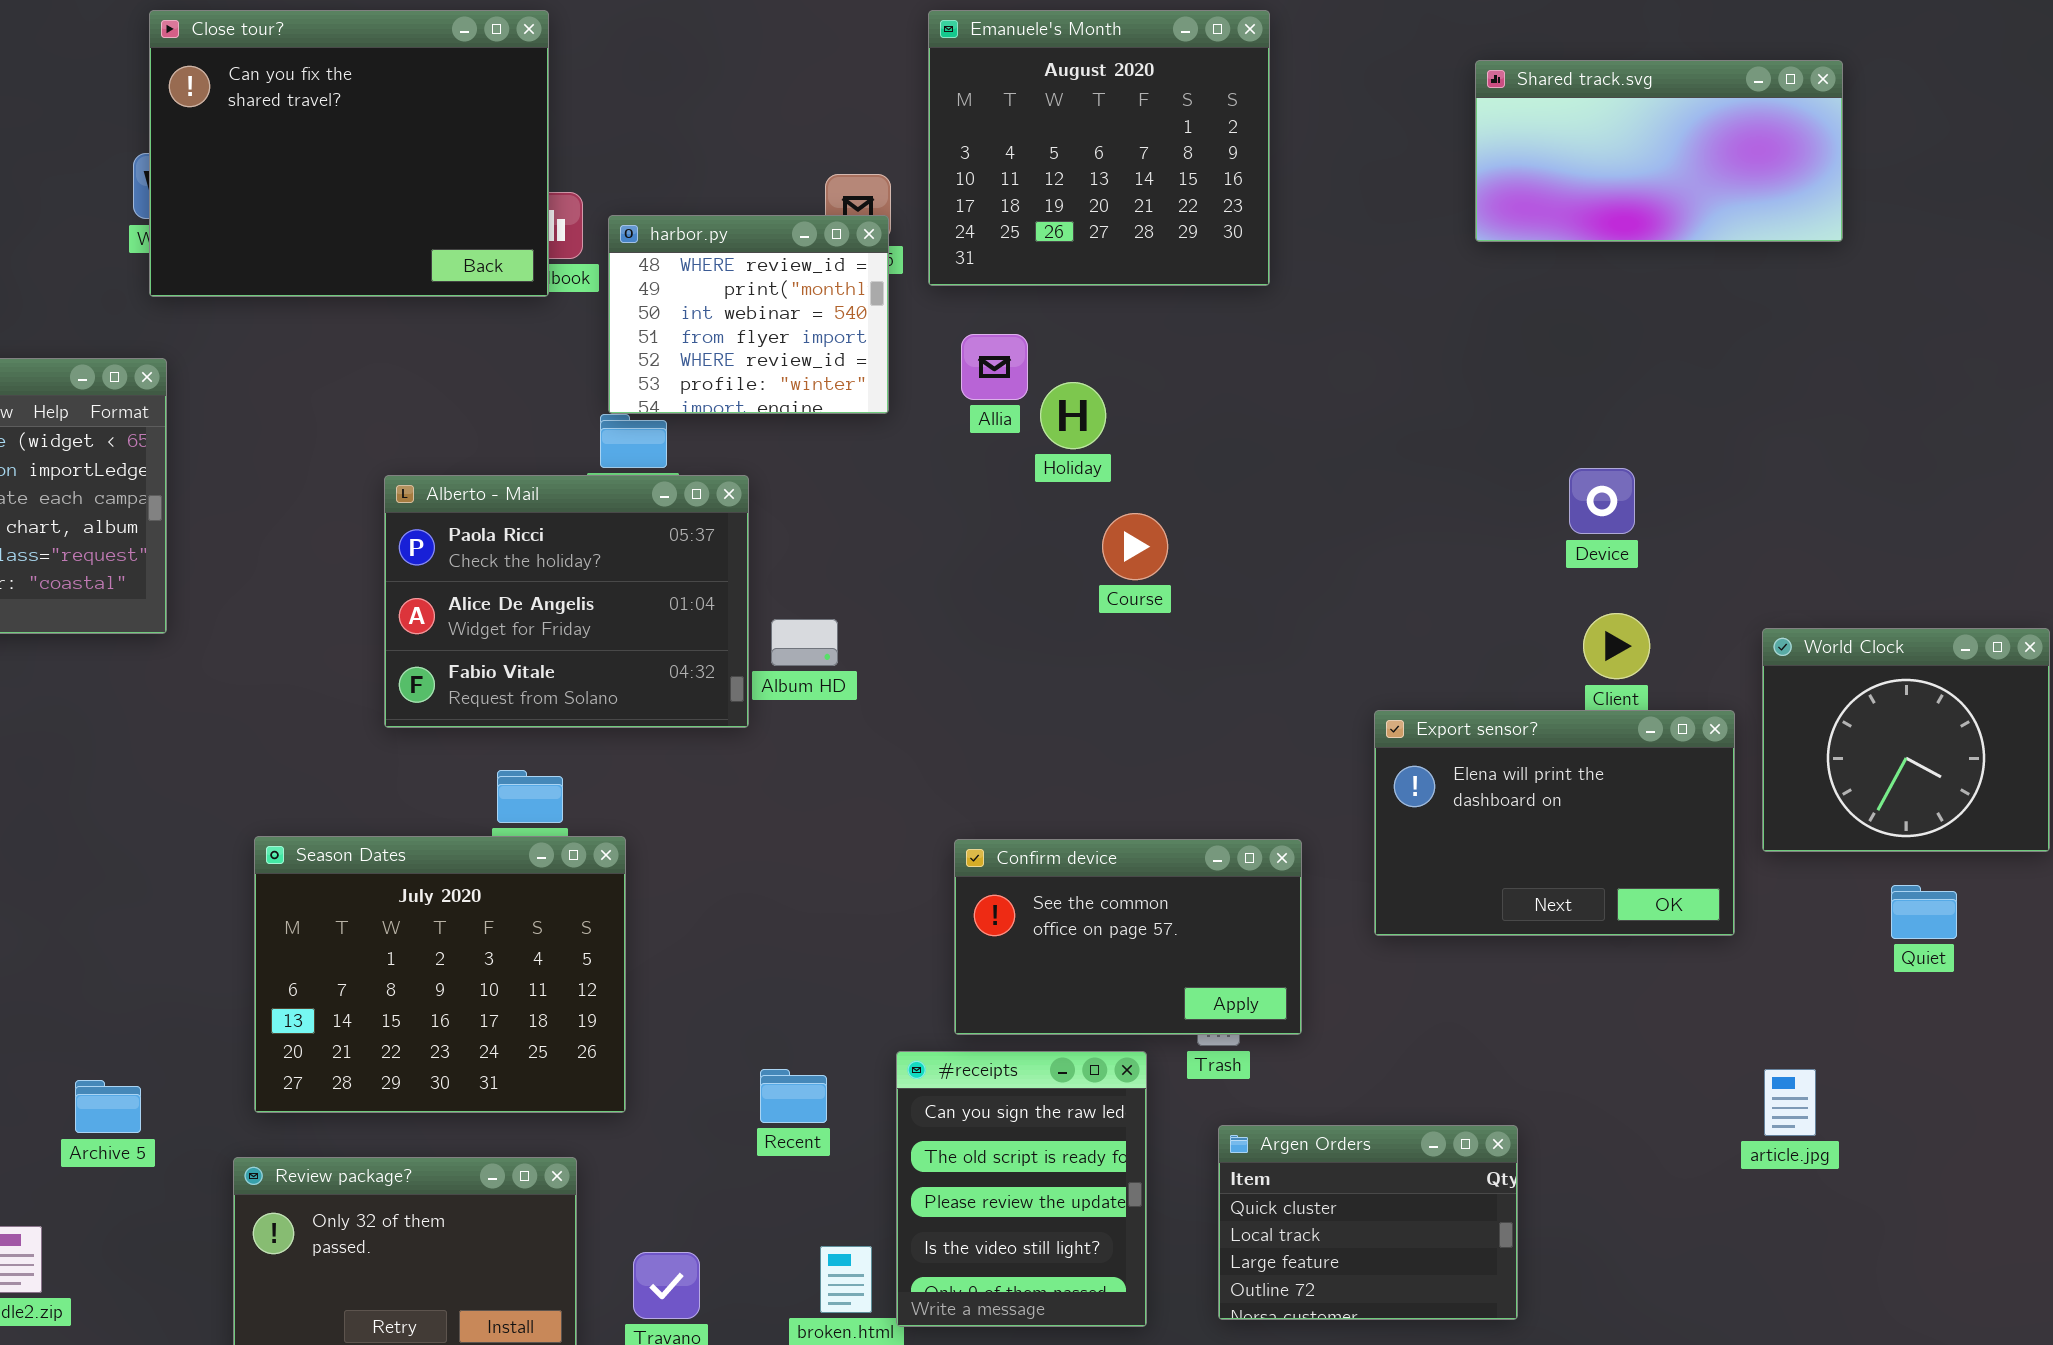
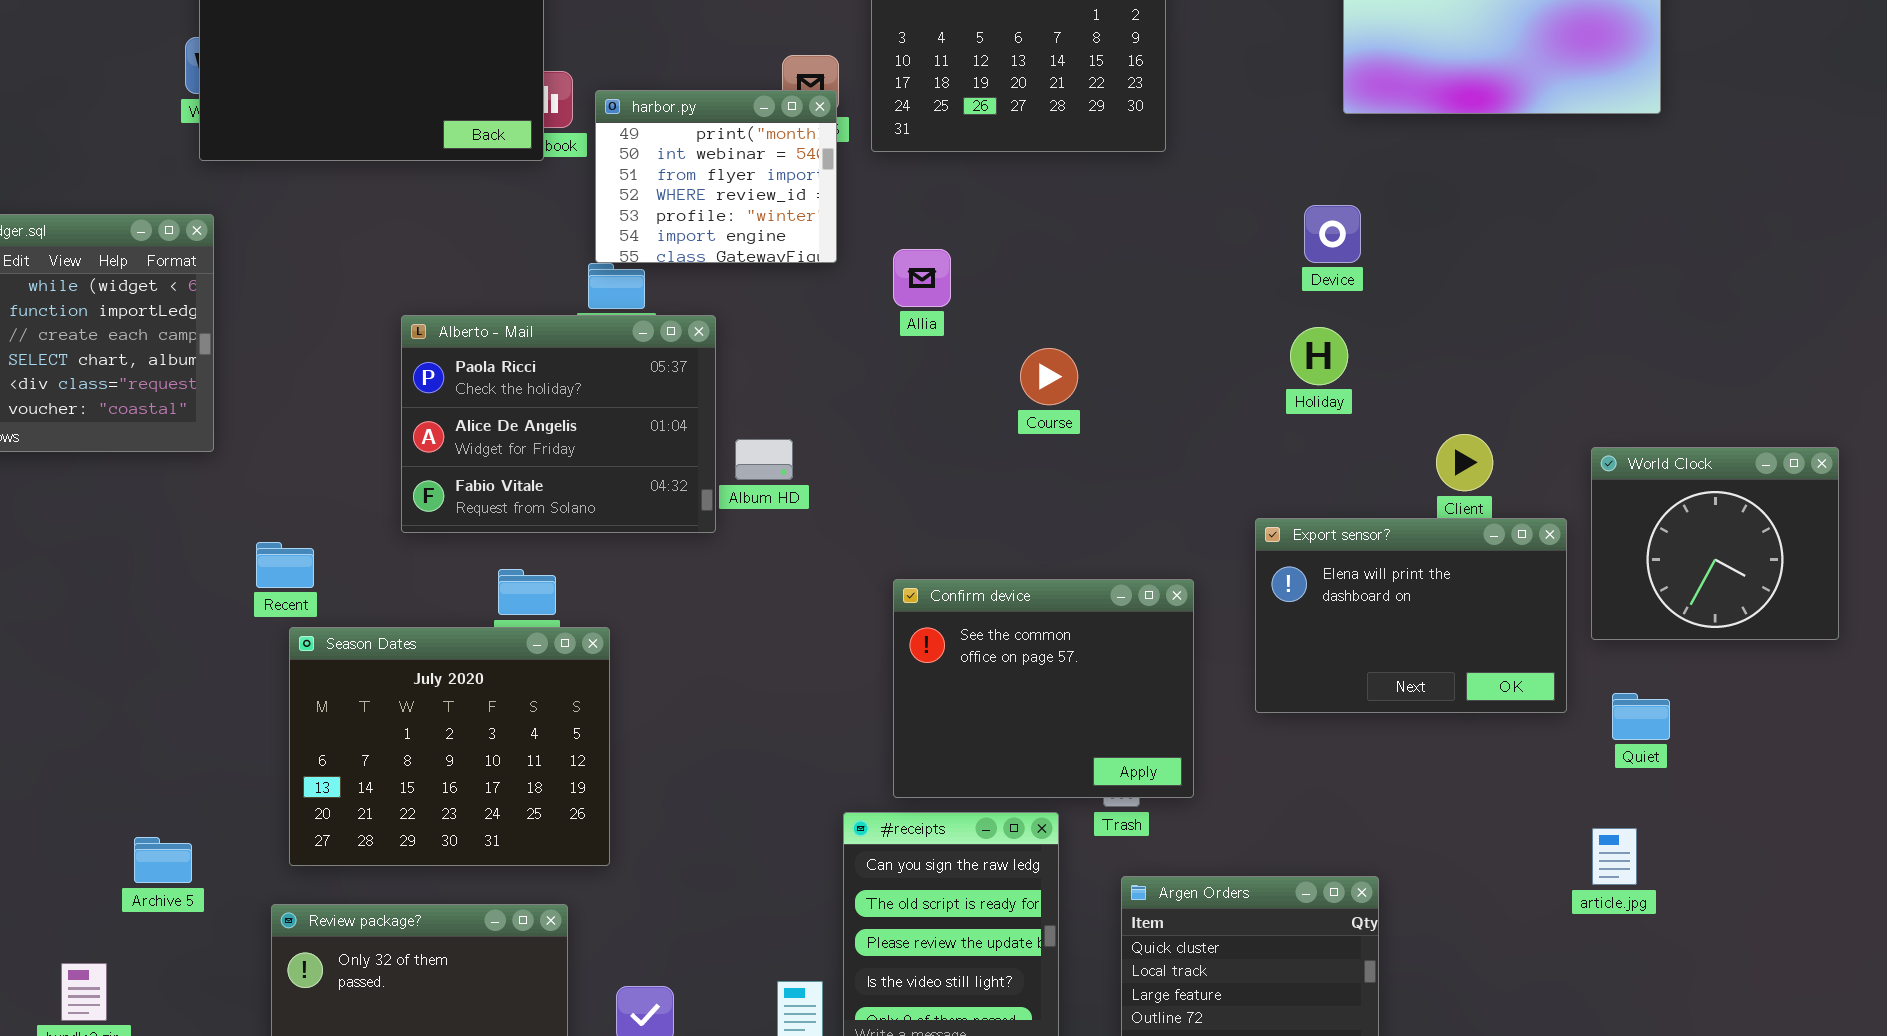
harbor.py: [608,215,889,414] -> [595,90,837,263], scrolled down 1 row
Allia: [961,334,1028,400] -> [893,249,951,307], moved
Holiday: [1040,382,1106,449] -> [1290,327,1348,385], moved
Device: [1569,468,1635,534] -> [1304,205,1361,263], moved
Confirm device: [954,839,1302,1035] -> [893,579,1194,798], resized
Quiet: [1891,885,1957,939] -> [1612,693,1670,740], moved
Recent: [760,1069,827,1123] -> [256,542,314,588], moved

